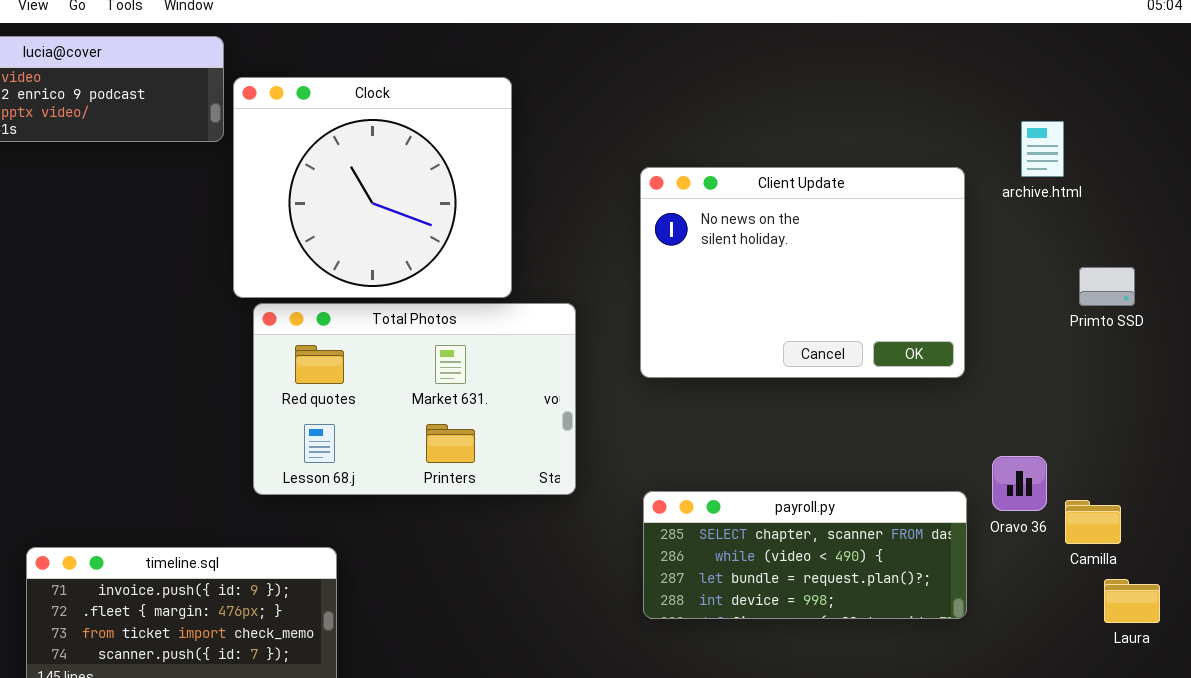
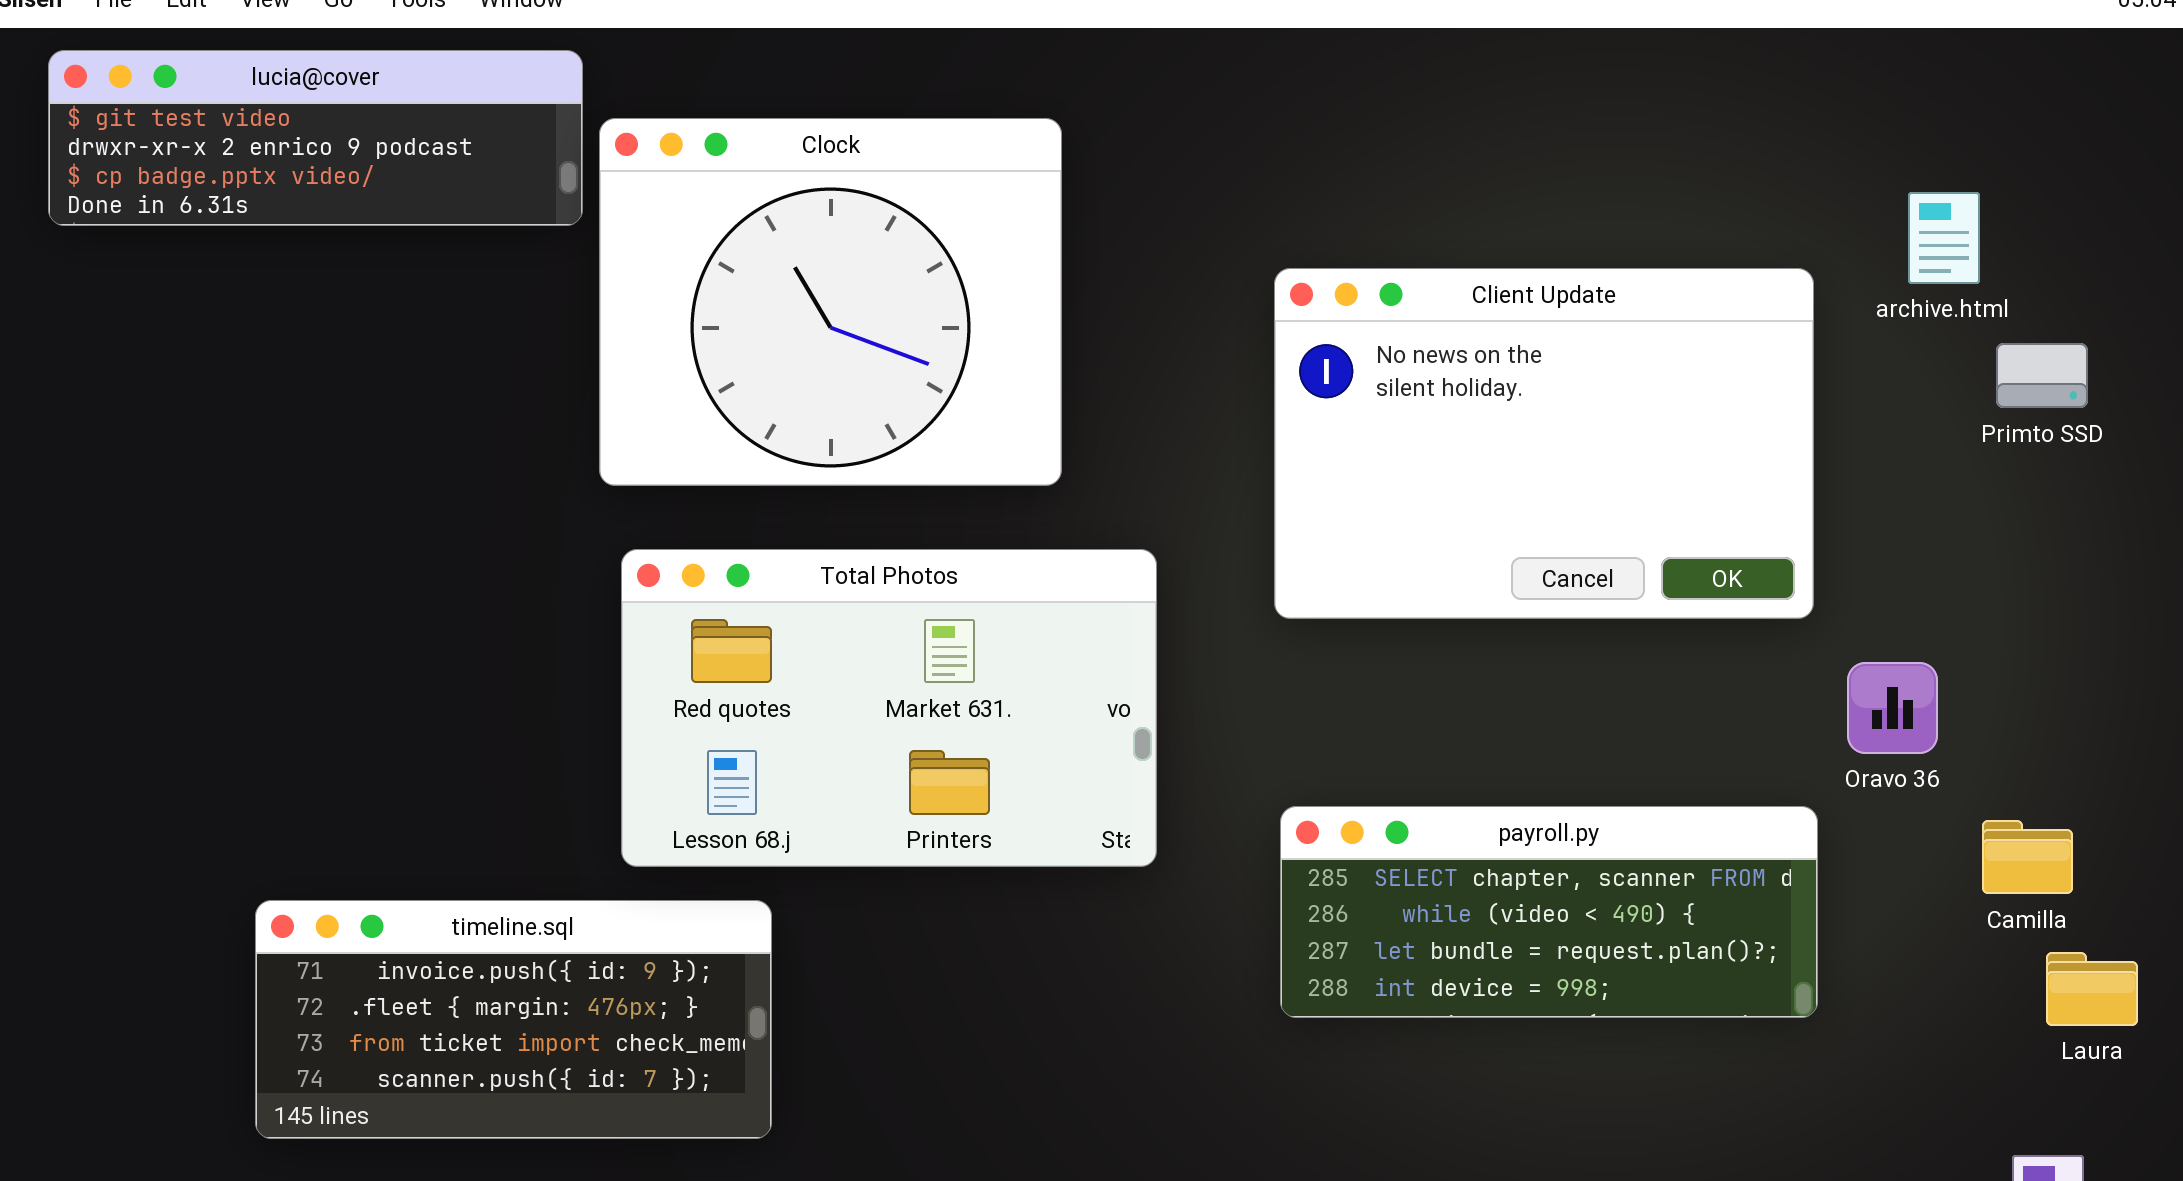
Primto SSD: [1079,267,1135,306] -> [1996,343,2088,408], moved
Total Photos: [253,303,576,495] -> [621,549,1157,867], moved
Oravo 36: [992,456,1047,511] -> [1847,662,1938,754], moved

